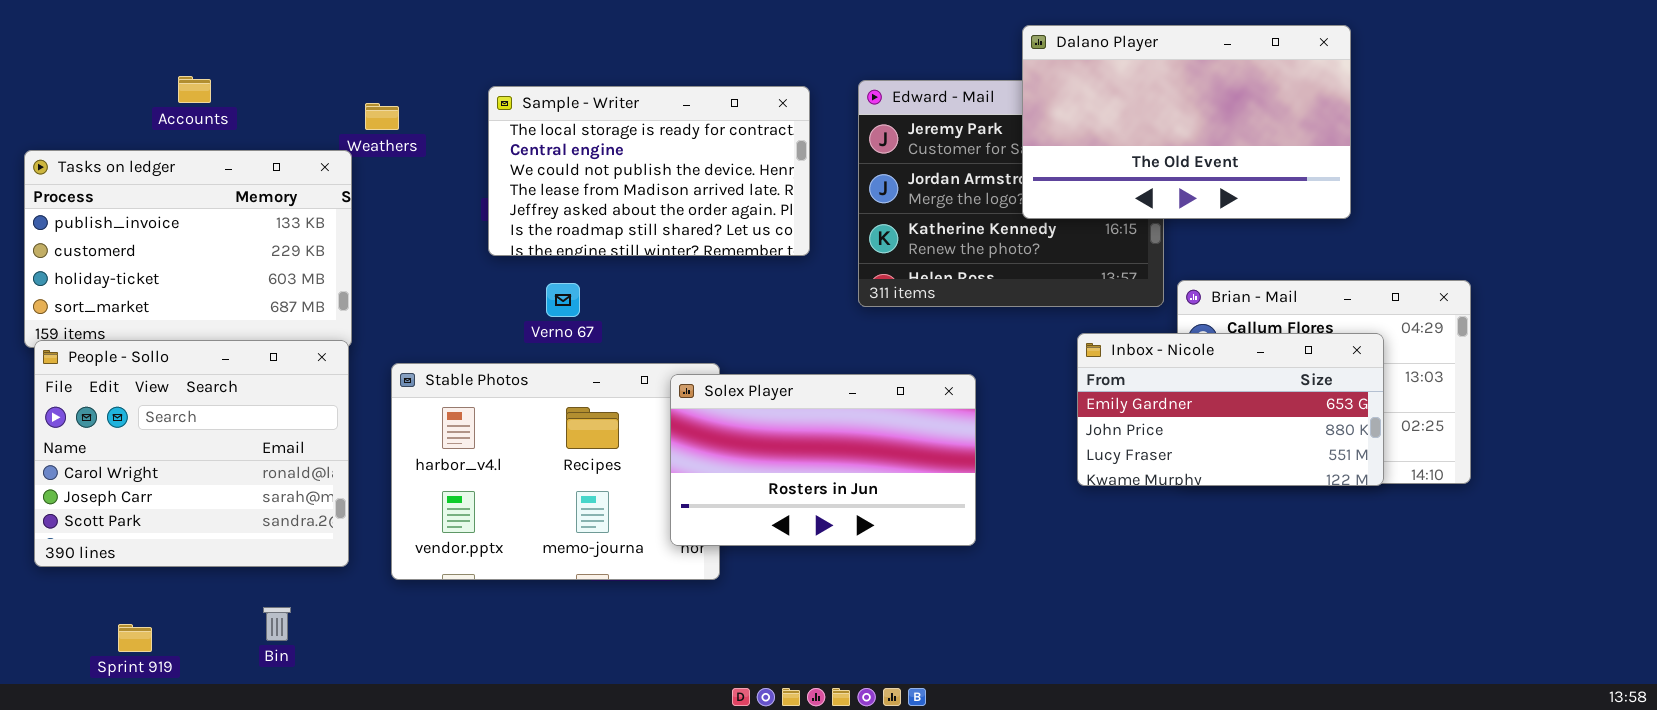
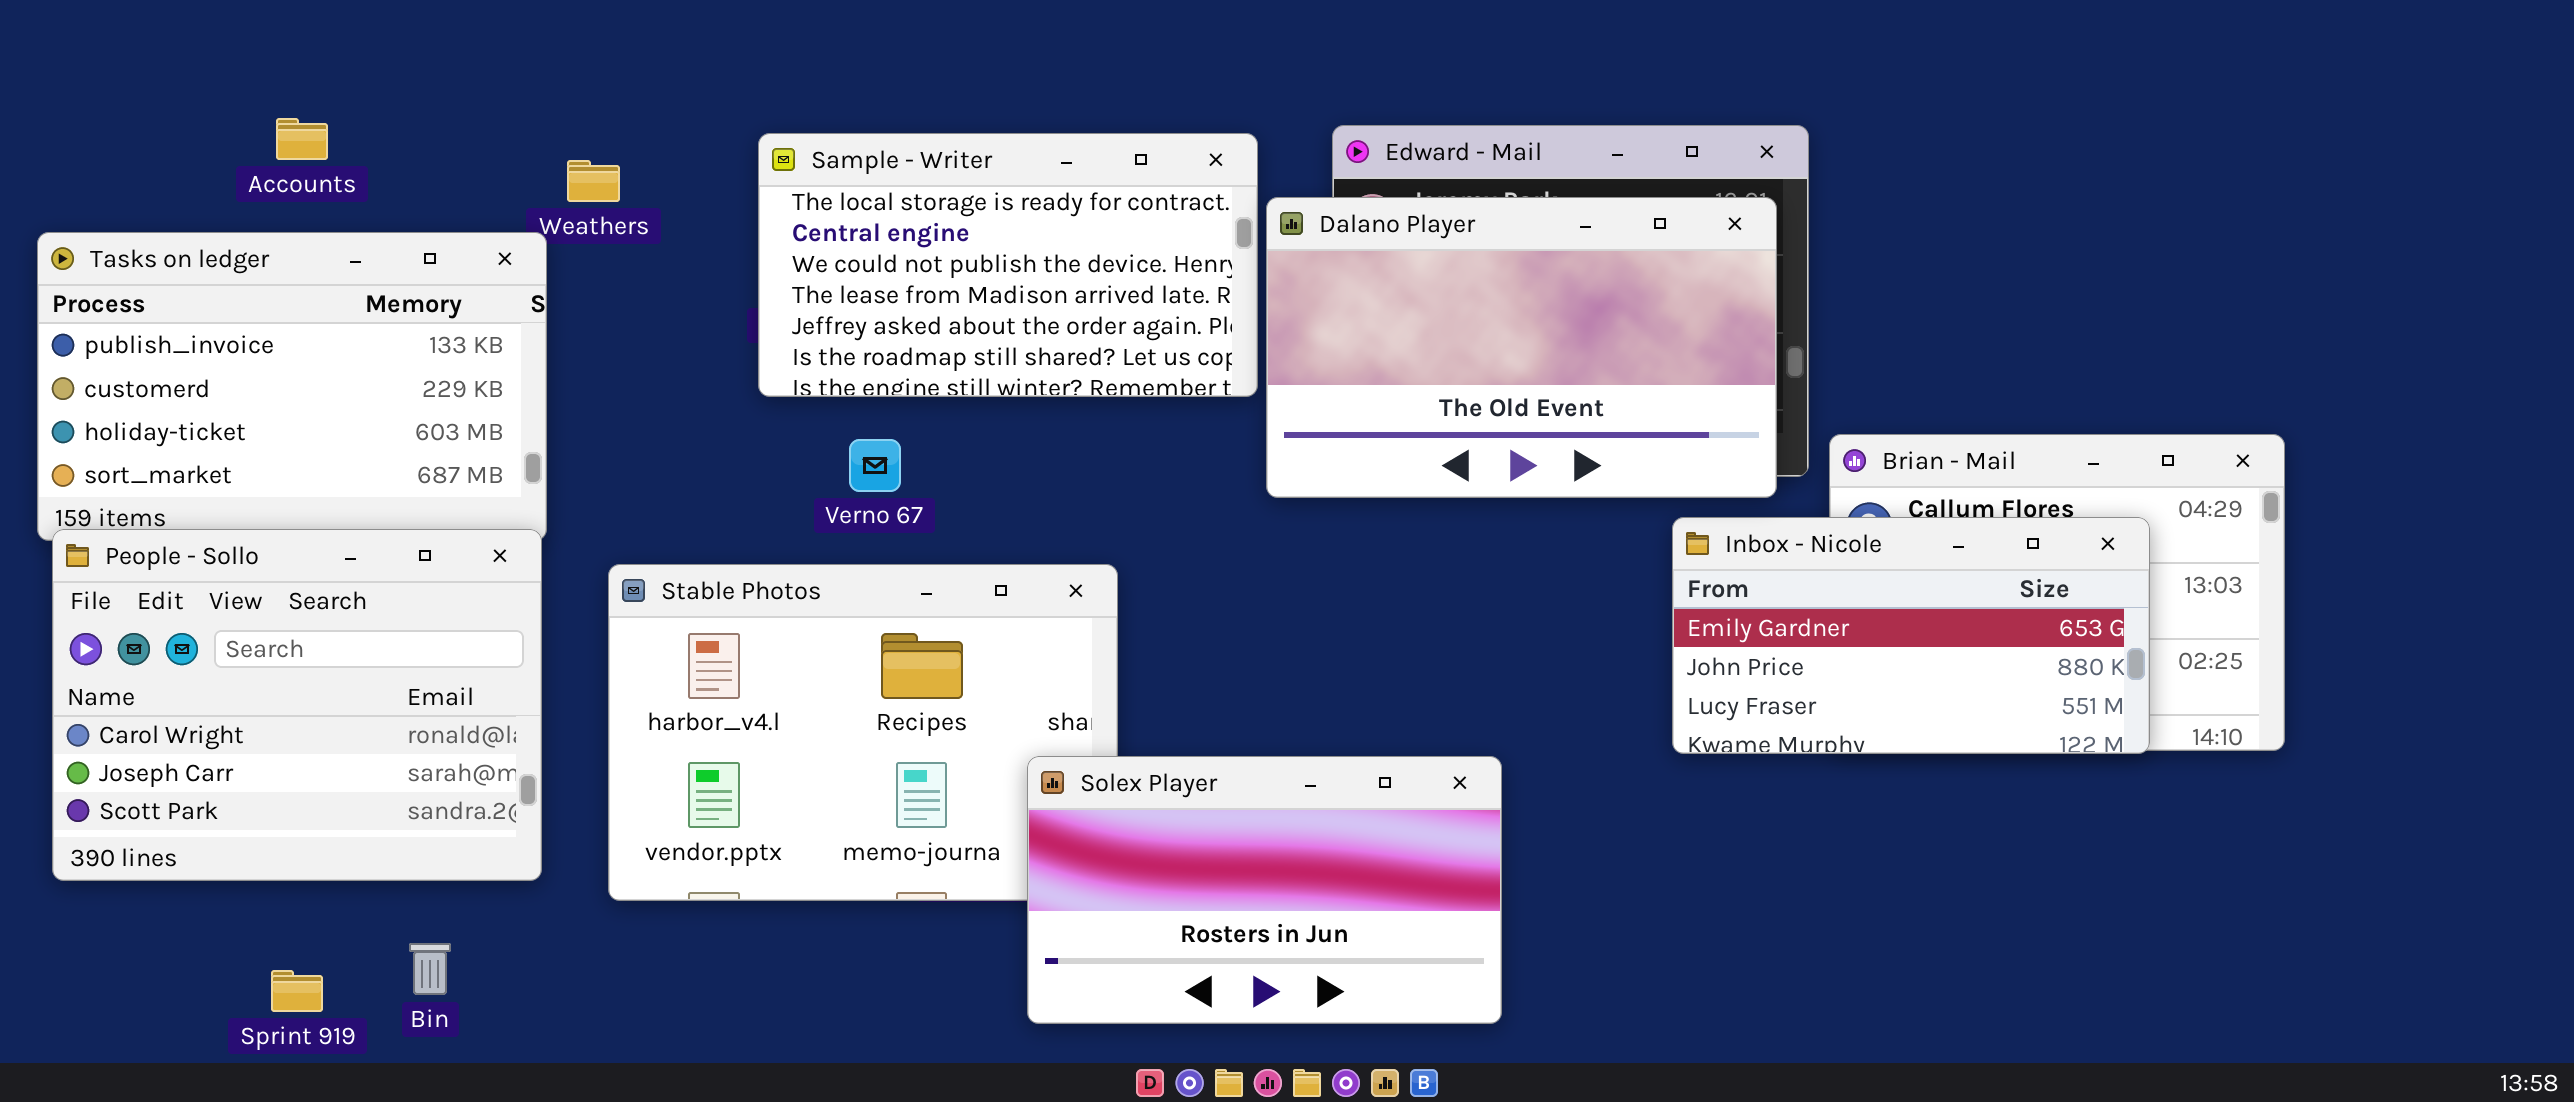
Dalano Player: [1022,25,1351,219] -> [1266,197,1777,498], moved
Solex Player: [670,374,976,546] -> [1027,756,1502,1024], moved
Sprint 919: [118,624,152,652] -> [271,970,323,1012], moved

